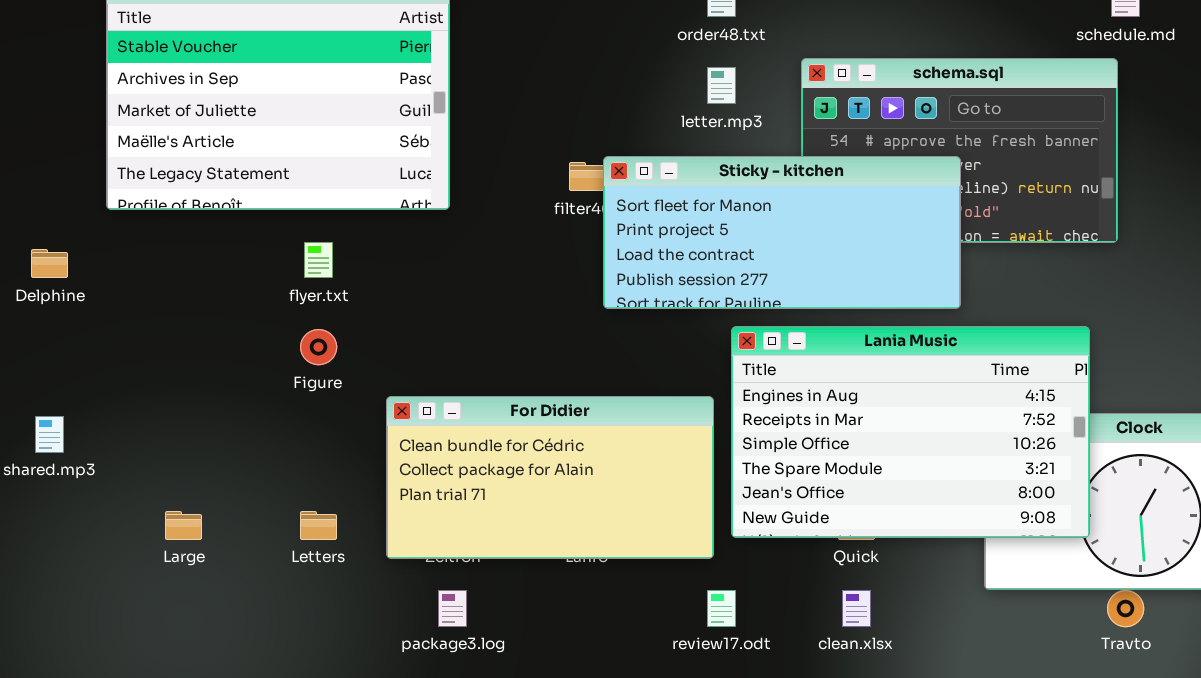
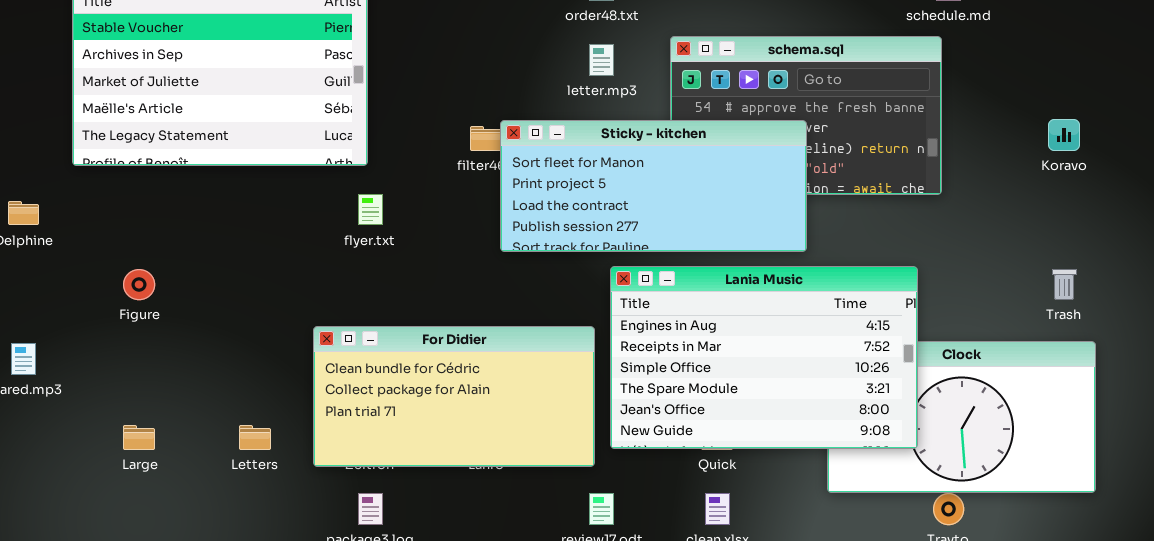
flyer.txt: [304,242,333,278] -> [358,194,383,225], moved
Figure: [300,329,337,365] -> [123,269,155,300], moved

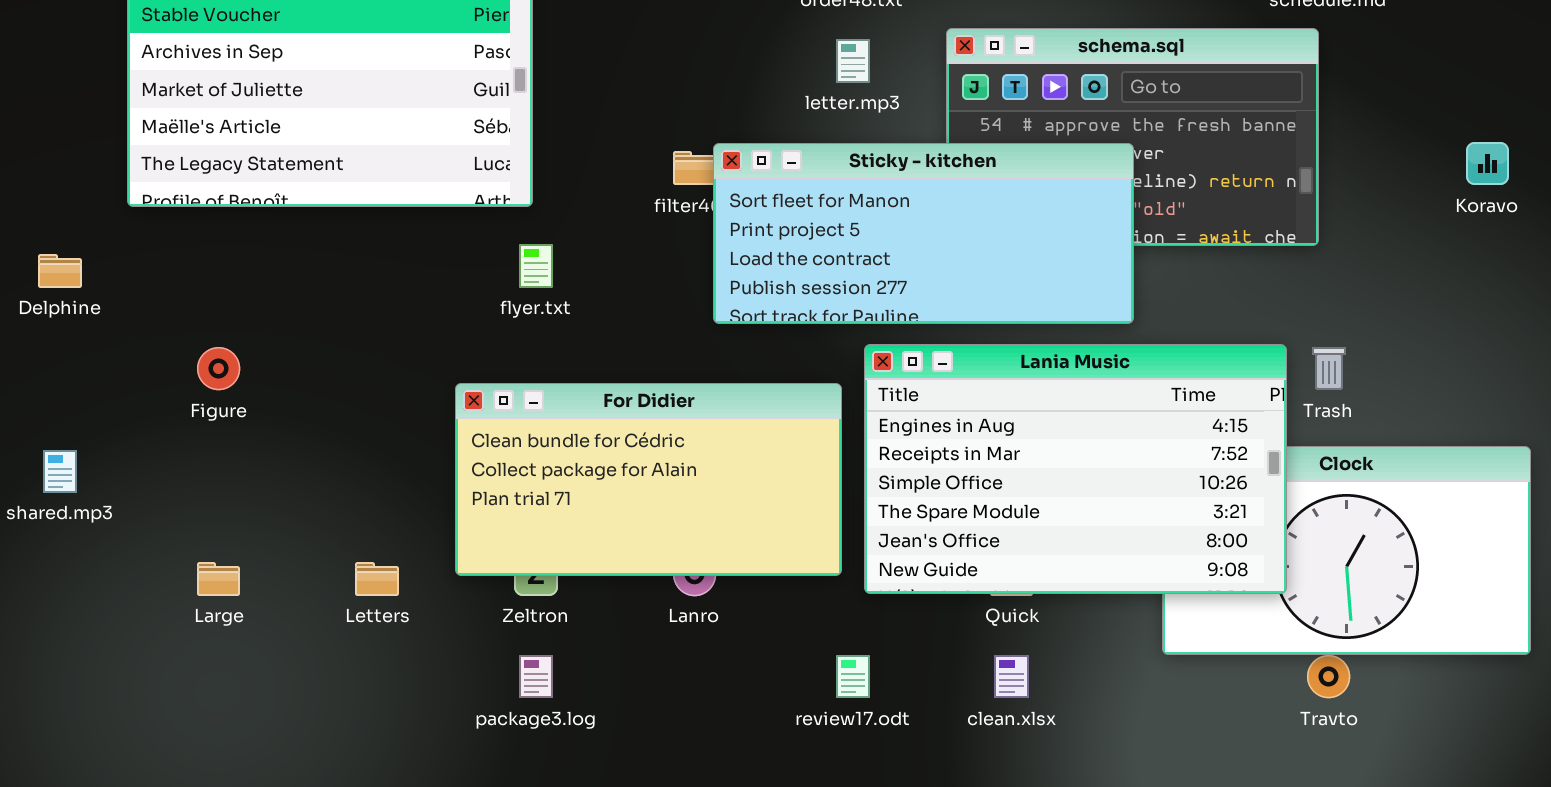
Trash: [1052,269,1077,300] -> [1312,347,1346,390], moved
For Didier: [313,326,595,467] -> [455,383,842,576], moved

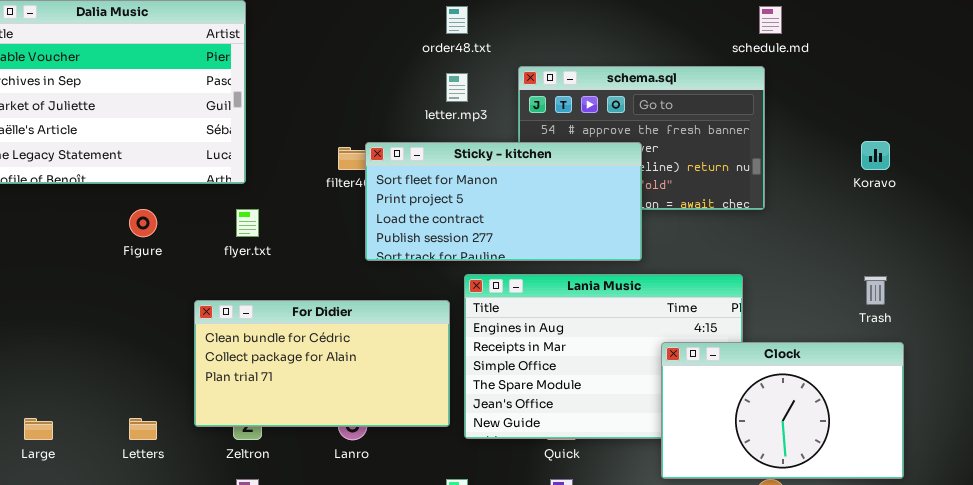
Figure: [197,347,240,390] -> [129,209,157,237], moved
Trash: [1312,347,1346,390] -> [864,276,887,305], moved
Clock: [1162,446,1531,655] -> [661,342,904,479], raised

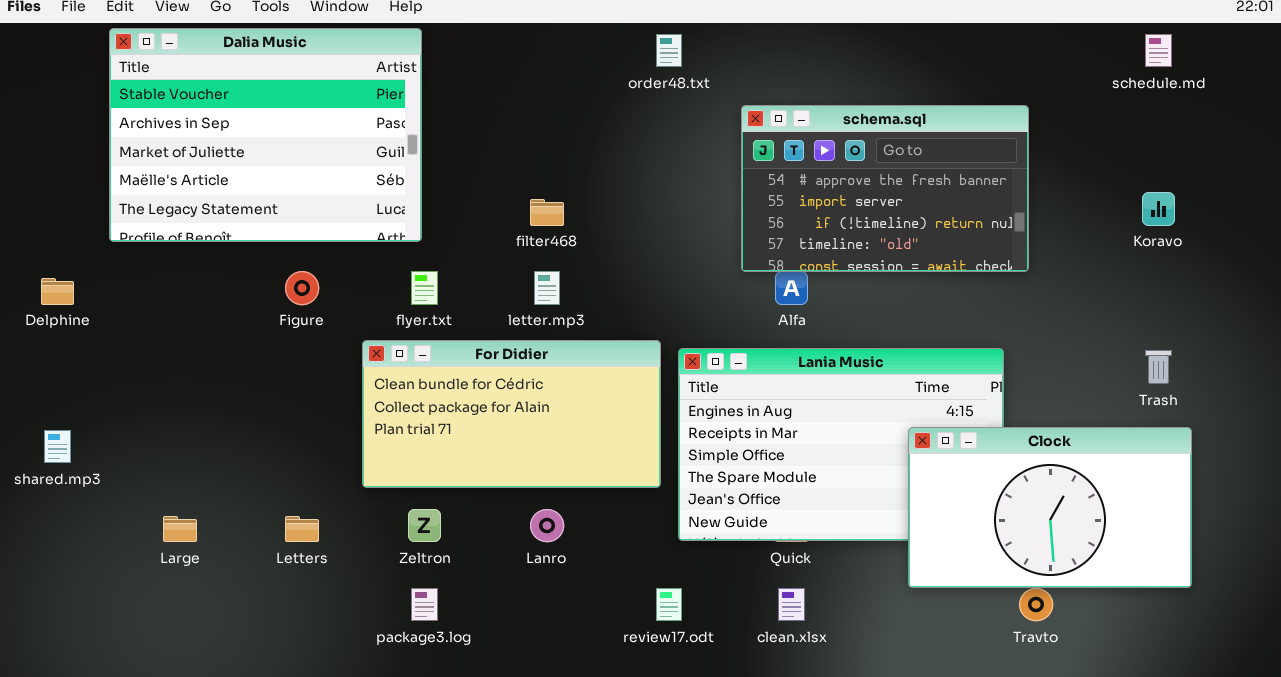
schedule.md: [759,6,782,34] -> [1145,34,1172,67], moved
letter.mp3: [446,73,468,102] -> [534,271,560,305], moved
Sticky - kitchen: [365,142,642,261] -> none, closed
For Didier: [194,300,450,427] -> [362,340,661,488], moved

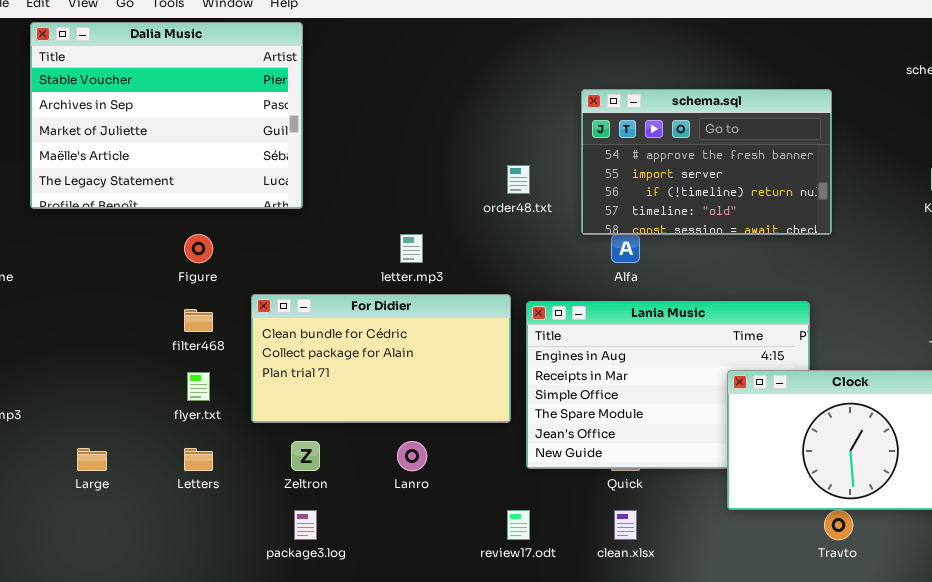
order48.txt: [656,34,682,67] -> [507,165,530,194], moved
filter468: [530,199,564,226] -> [184,309,213,332], moved
flyer.txt: [411,271,438,305] -> [187,372,210,401], moved

